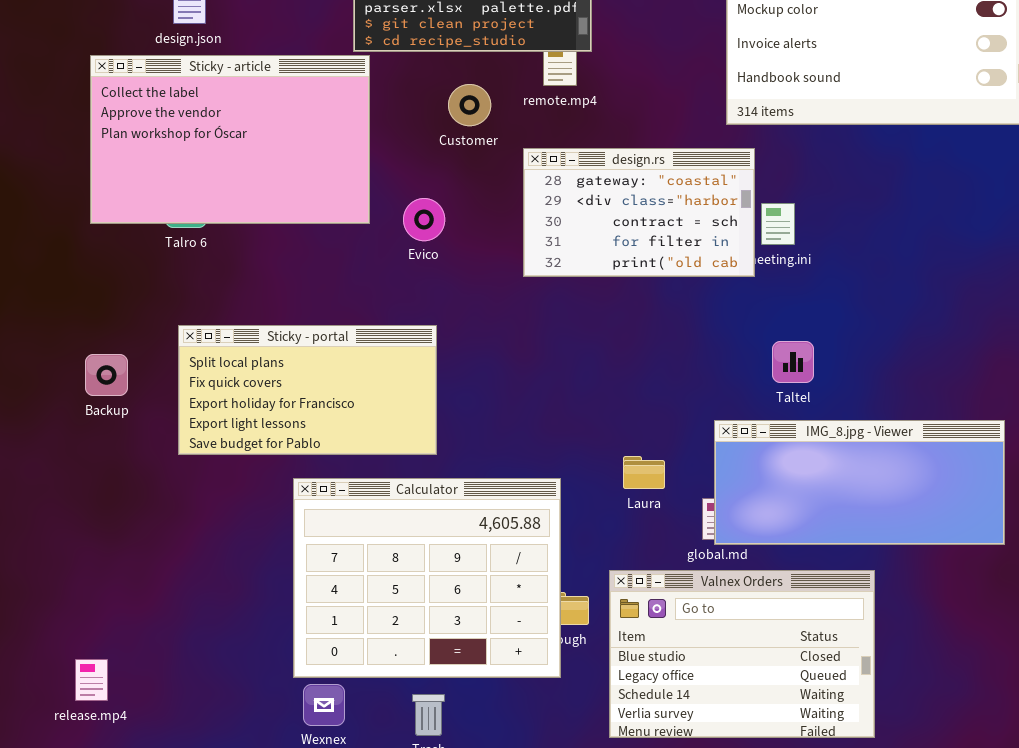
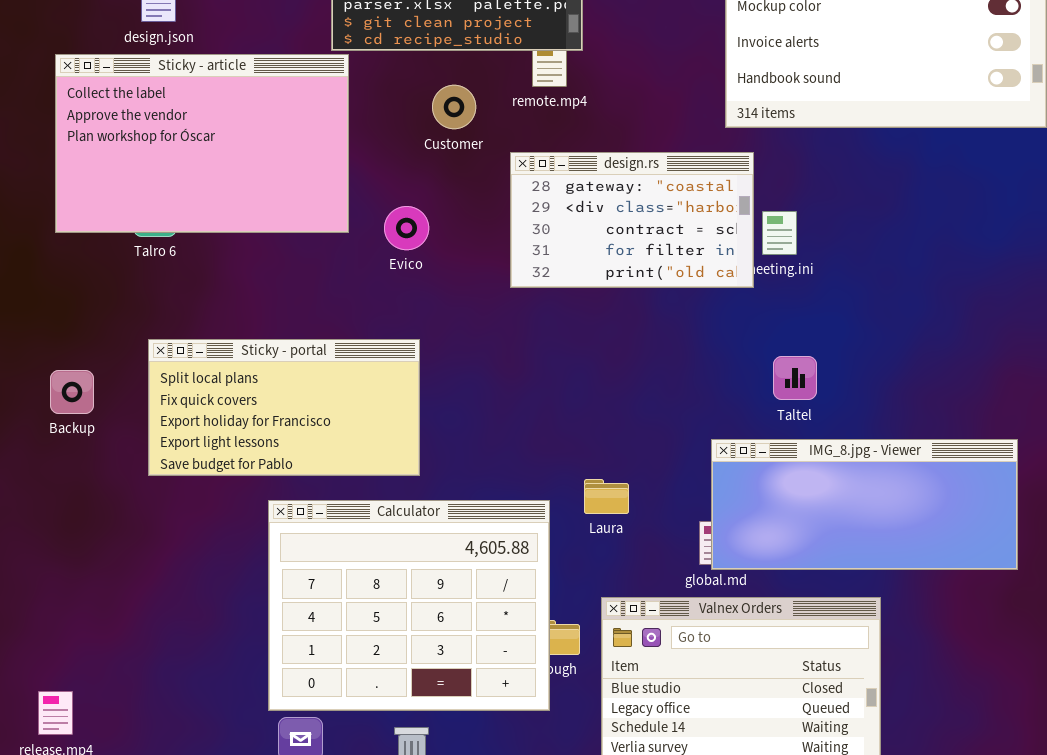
Laura: [623,456,665,489] -> [584,479,629,514], moved

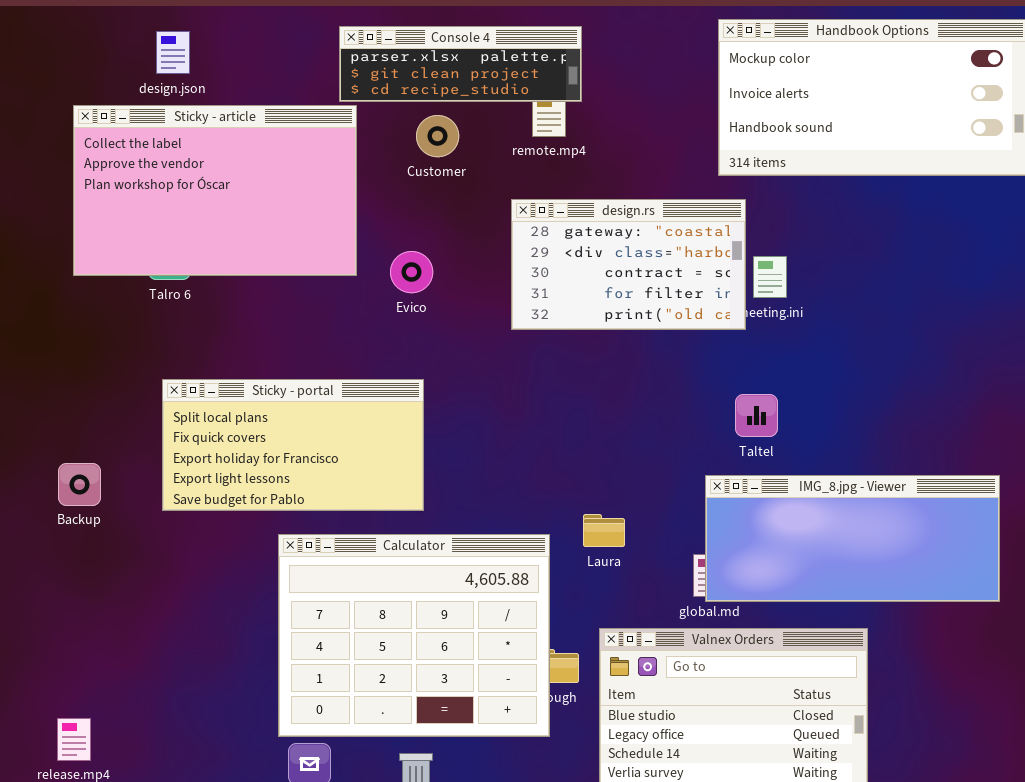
Customer: [432,85,476,129] -> [416,115,459,157], moved
Taltel: [773,356,817,400] -> [735,394,778,437], moved
Backup: [50,370,94,414] -> [58,463,101,506], moved

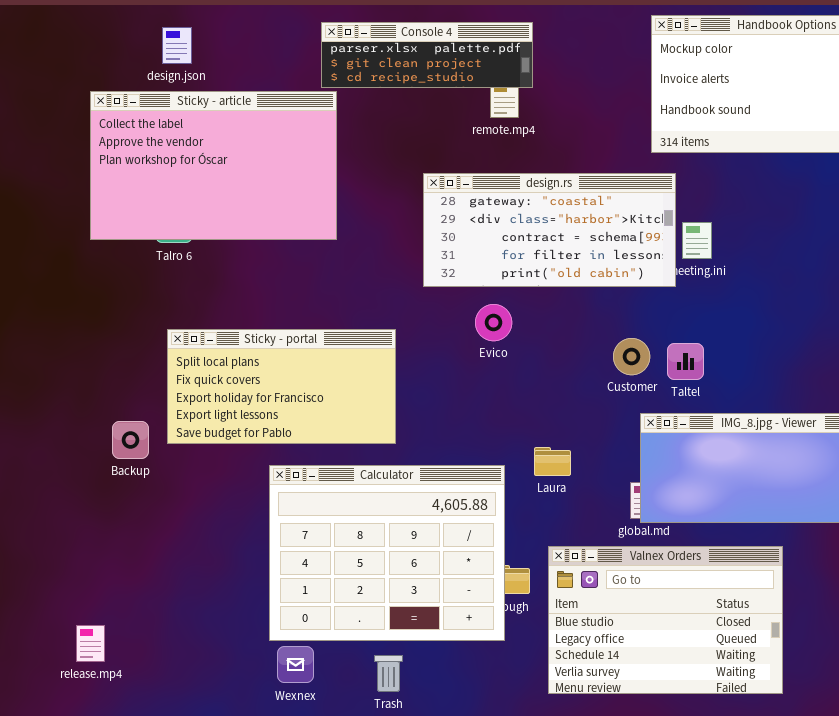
Customer: [416,115,459,157] -> [613,338,650,375], moved
design.rs: [511,199,746,330] -> [423,173,676,287], resized
Evico: [390,251,433,293] -> [475,304,512,341], moved
Backup: [58,463,101,506] -> [112,421,149,459], moved

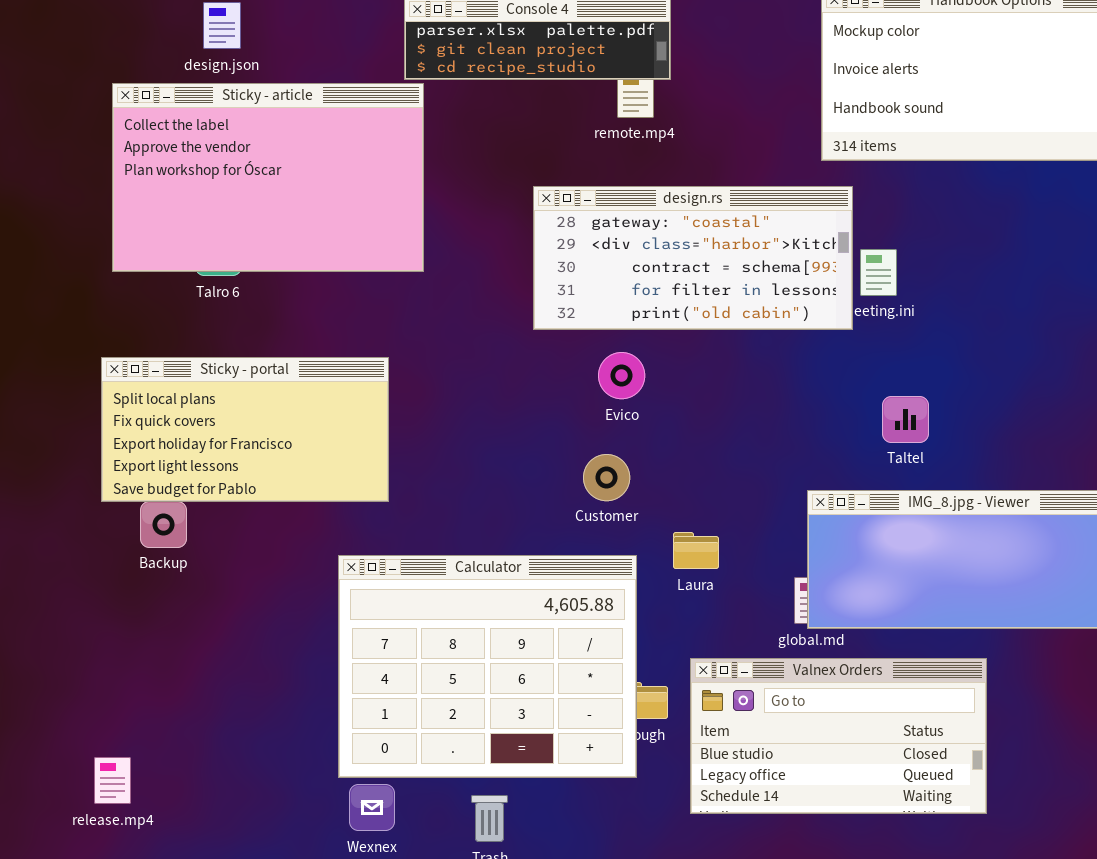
Sticky - portal: [167,329,396,444] -> [101,357,389,502], moved
Customer: [613,338,650,375] -> [583,454,630,501], moved
Taltel: [667,343,704,380] -> [882,396,929,443], moved
Valnex Orders: [548,546,783,694] -> [690,658,987,814], resized

